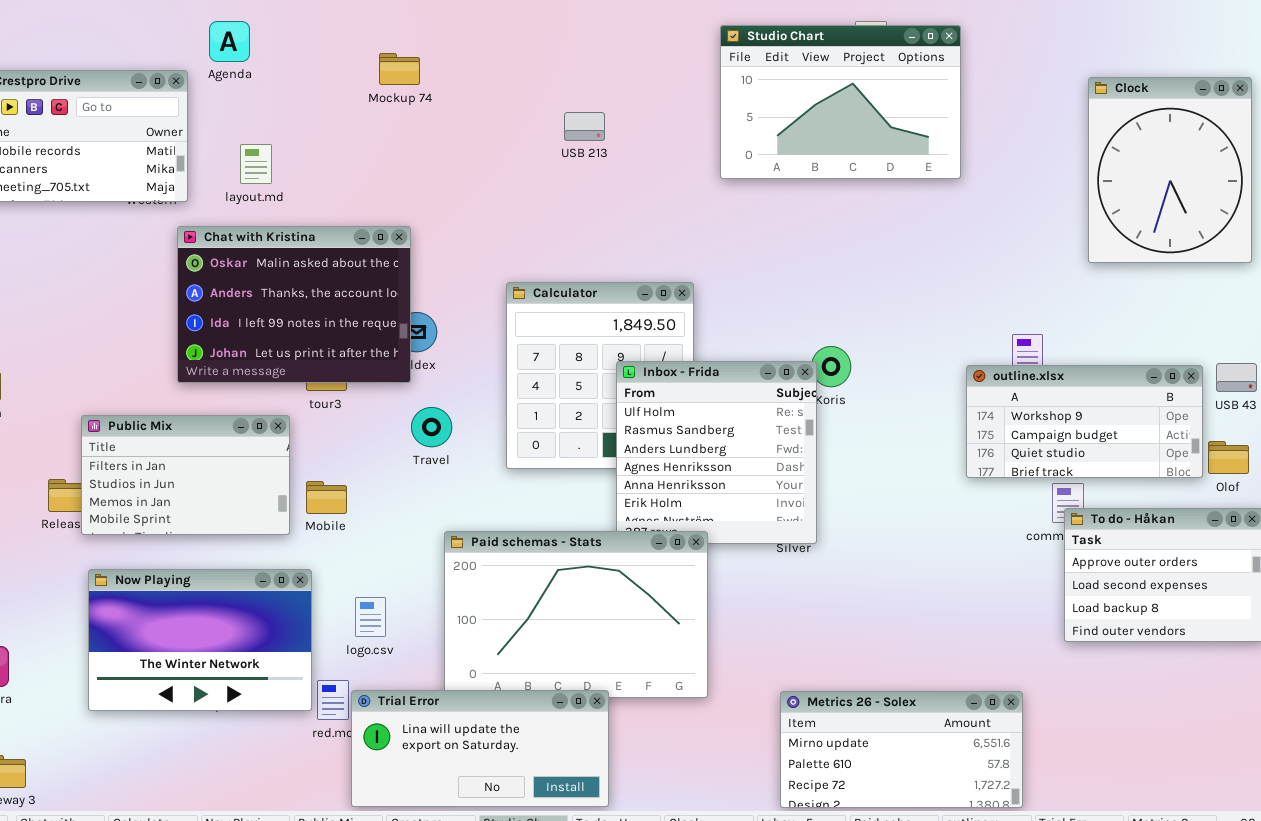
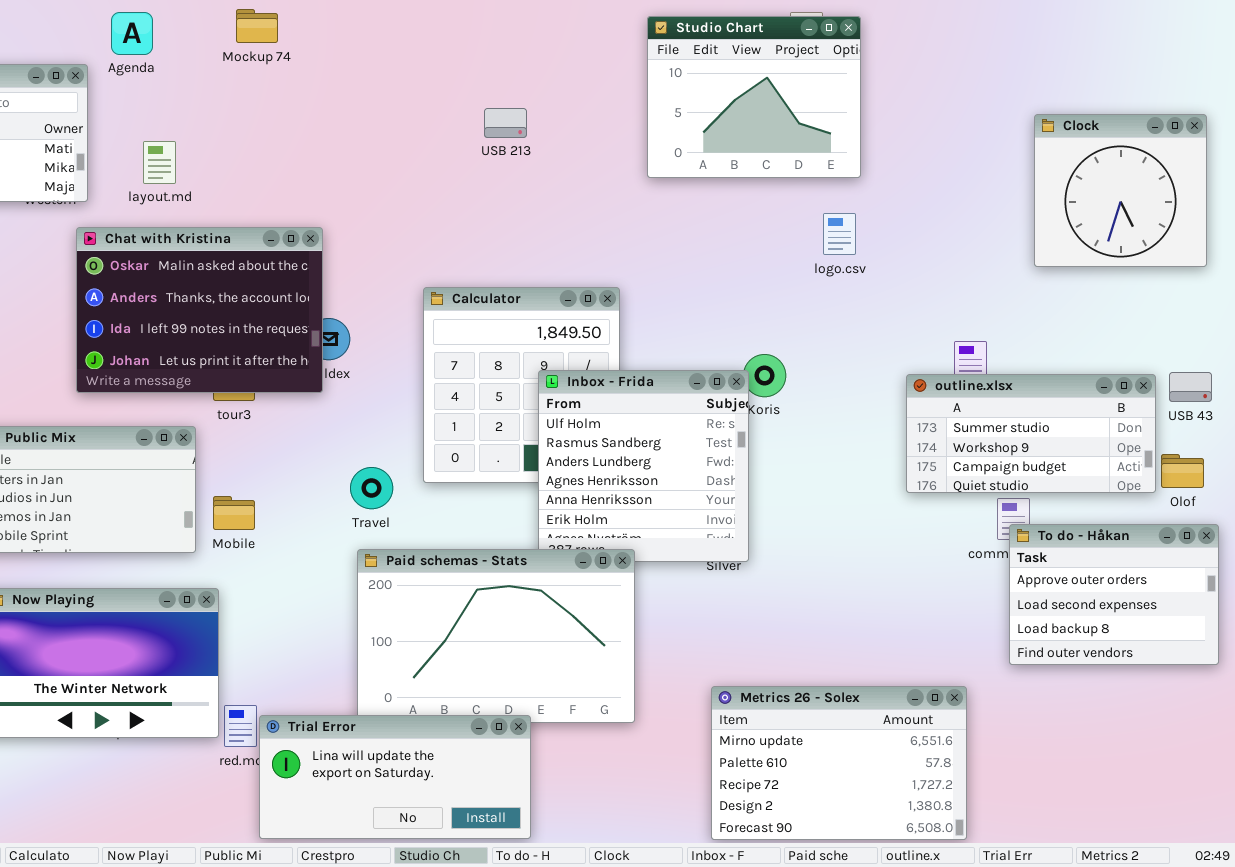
Studio Chart: [720,25,961,179] -> [647,16,861,178], resized
Mockup 74: [379,53,420,85] -> [236,9,278,43], moved
Clock: [1088,77,1252,263] -> [1034,114,1207,267], resized
outline.xlsx: [966,365,1203,478] -> [906,374,1156,493], scrolled up 1 row
Travel: [411,407,452,447] -> [350,467,393,509], moved
logo.csv: [355,597,386,637] -> [823,213,856,255], moved
Metrics 26 - Solex: [780,691,1023,808] -> [711,686,967,840], resized

